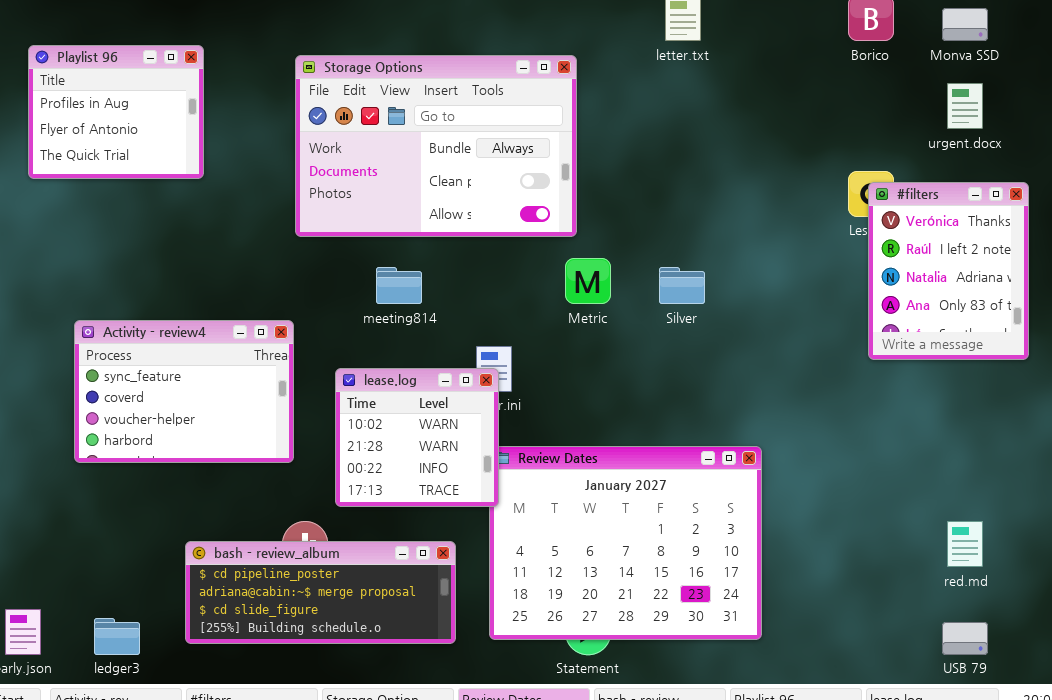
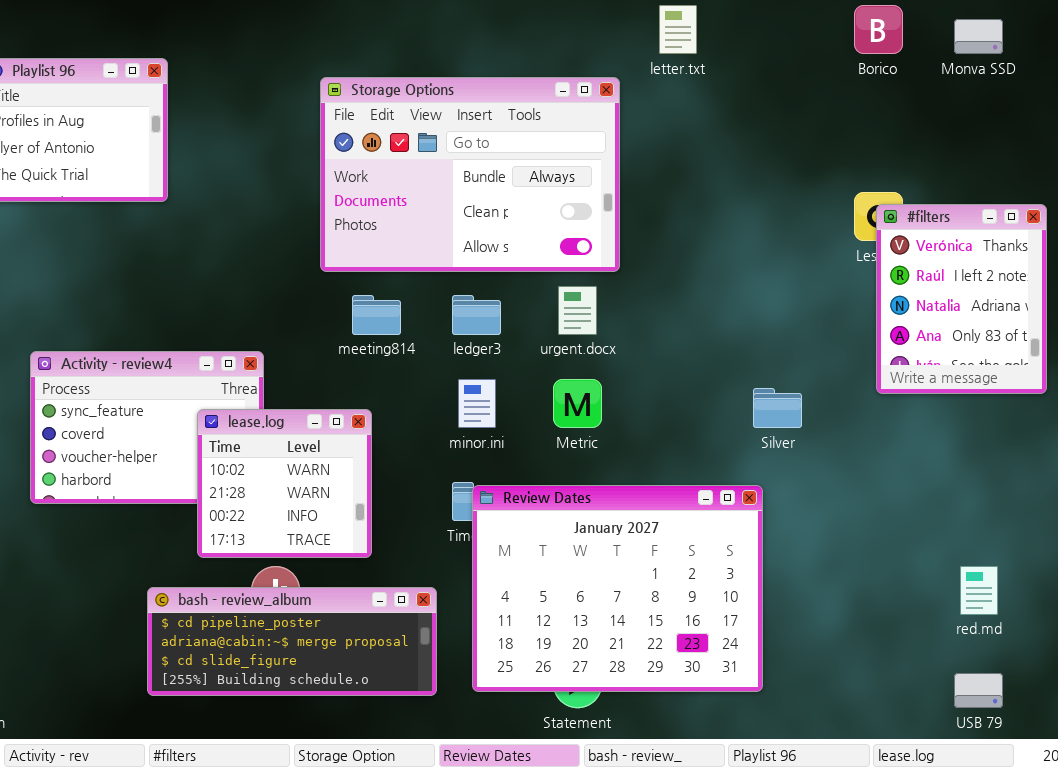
Storage Options: [295,55,577,237] -> [320,77,620,272], moved
urgent.docx: [947,83,983,129] -> [558,286,597,335], moved
Metric: [565,258,611,304] -> [553,379,602,428], moved
Silver: [659,267,705,304] -> [753,388,802,428], moved
lease.log: [335,368,499,507] -> [197,409,372,558], moved
ledger3: [94,618,140,655] -> [452,295,501,335], moved

